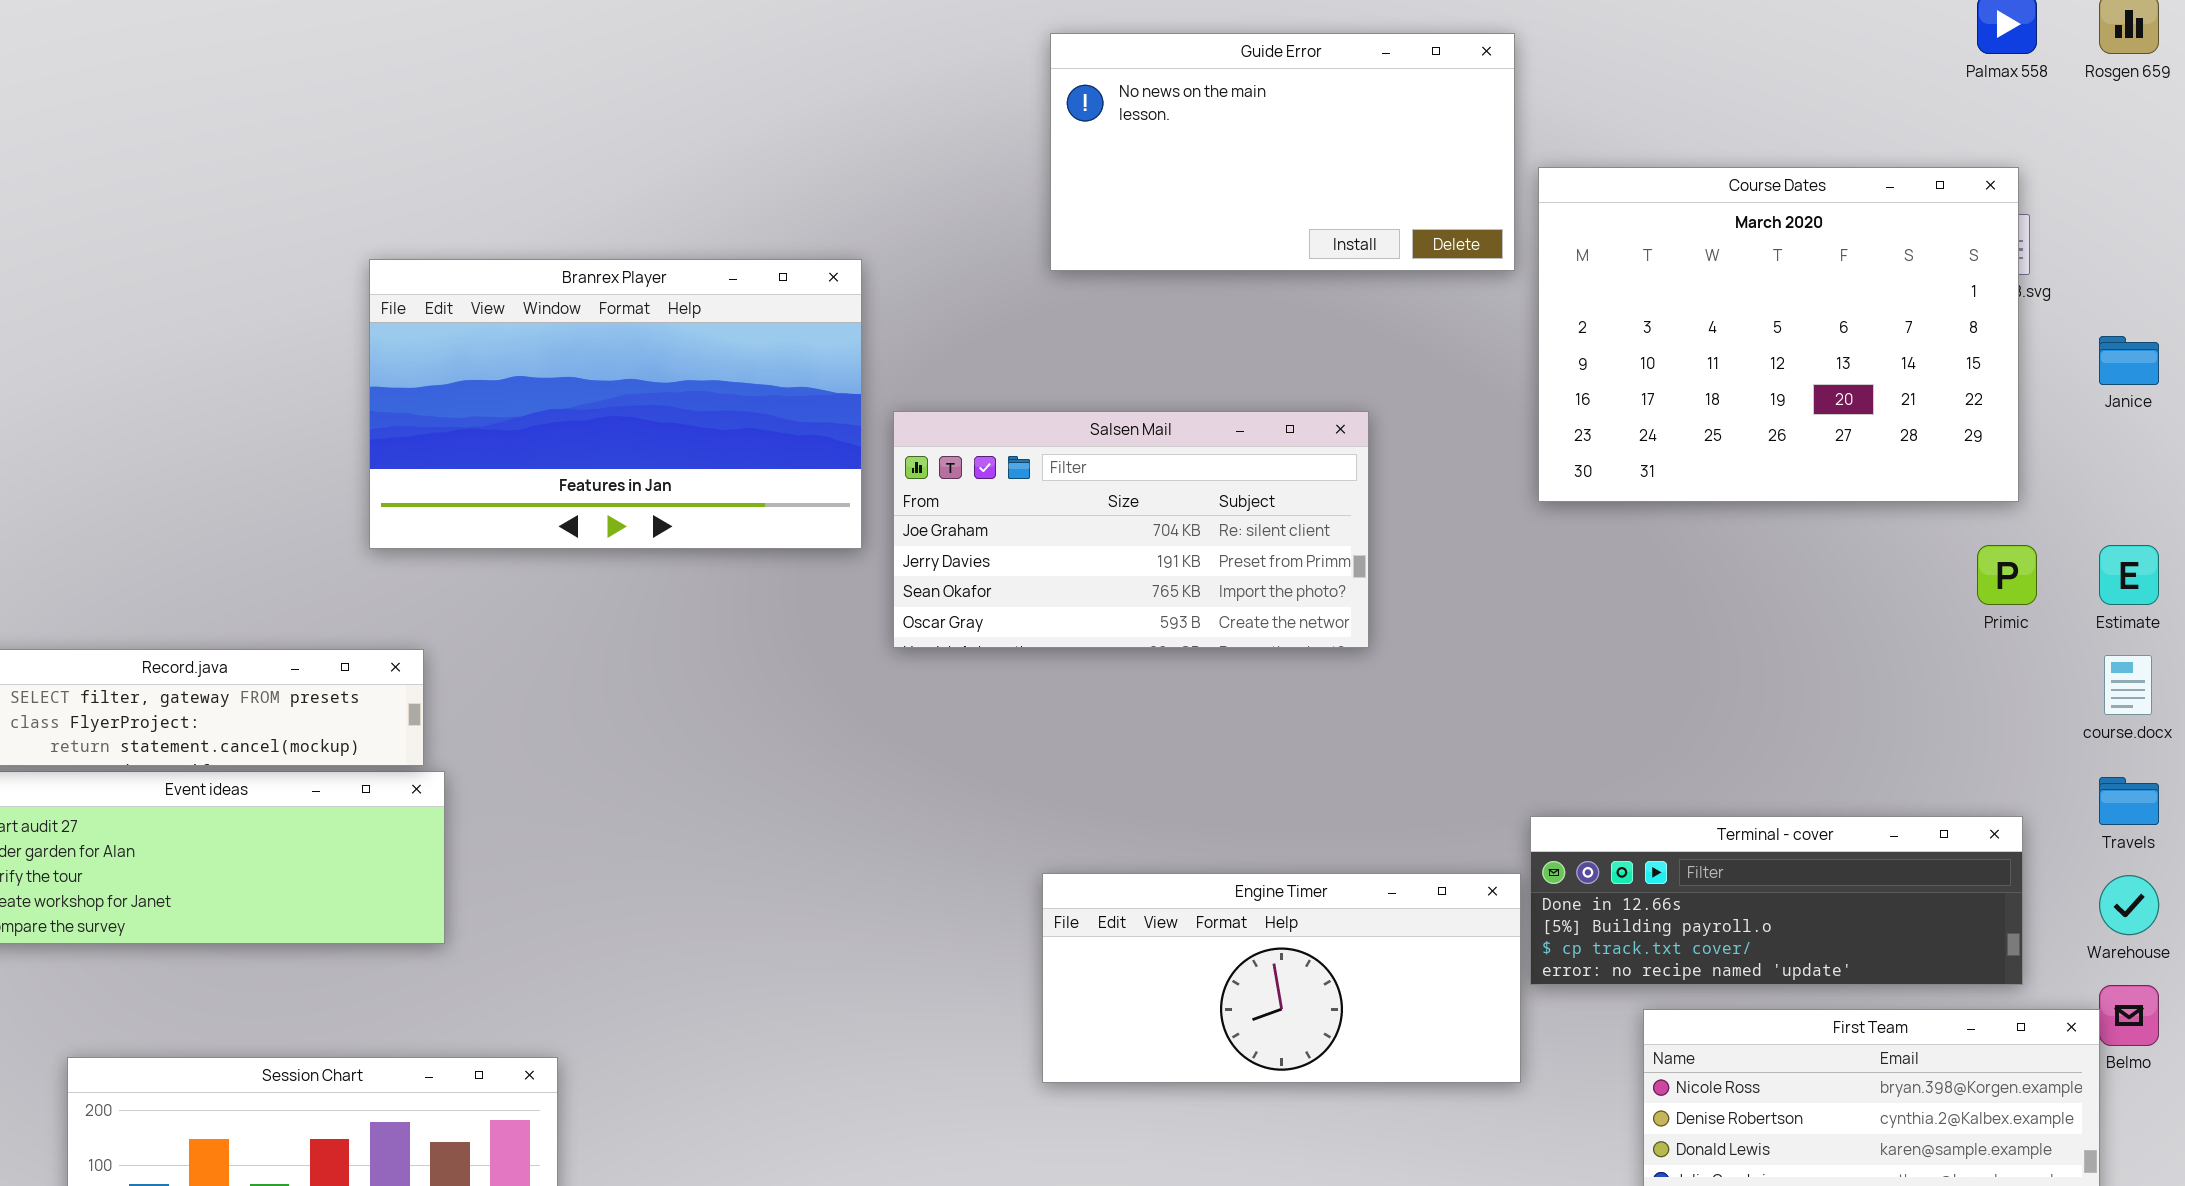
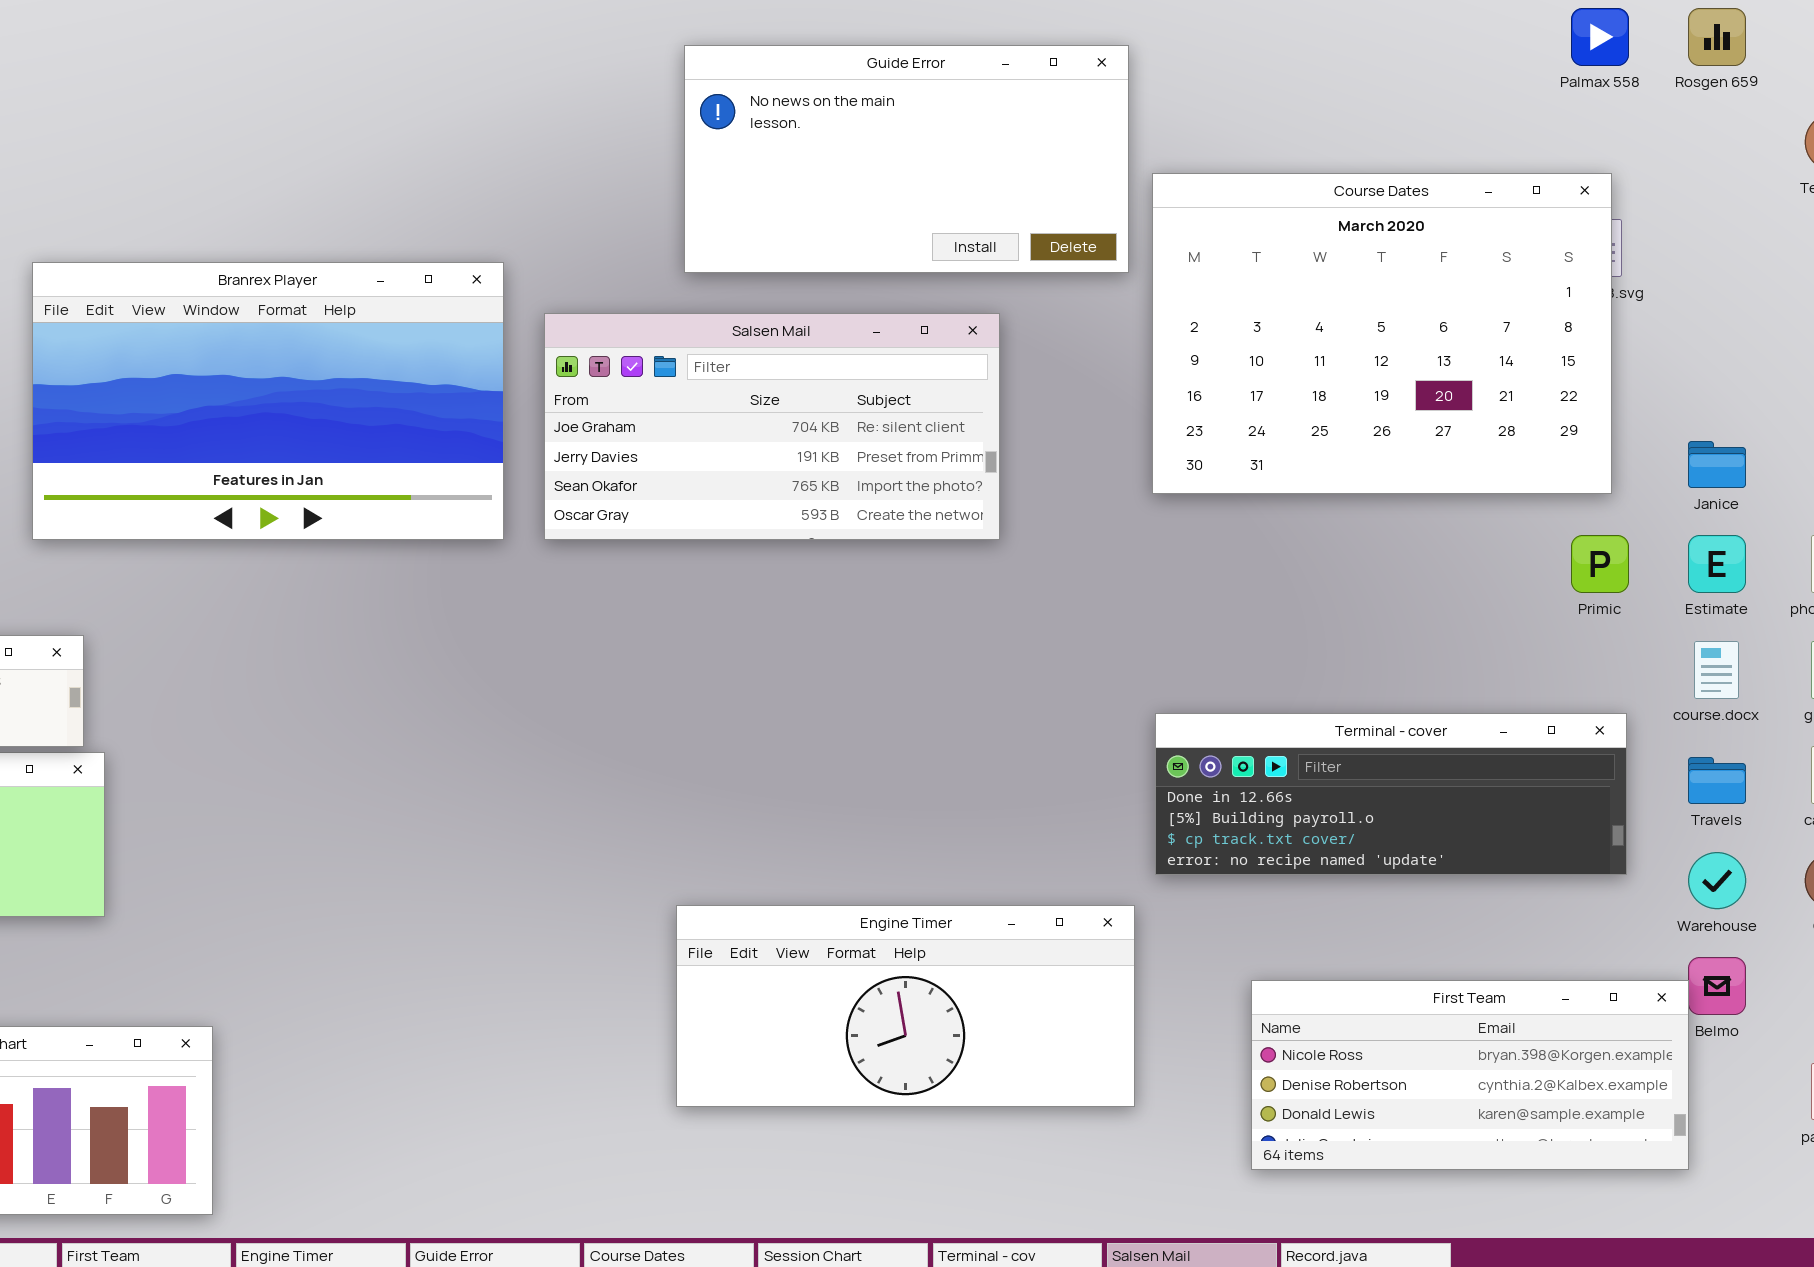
Janice: [2099,336,2159,385] -> [1688,441,1746,488], moved
Salsen Mail: [893,411,1369,648] -> [544,313,1000,540], moved
Terminal - cover: [1530,816,2023,985] -> [1155,713,1627,875], moved
Engine Timer: [1042,873,1521,1083] -> [676,905,1135,1107], moved

